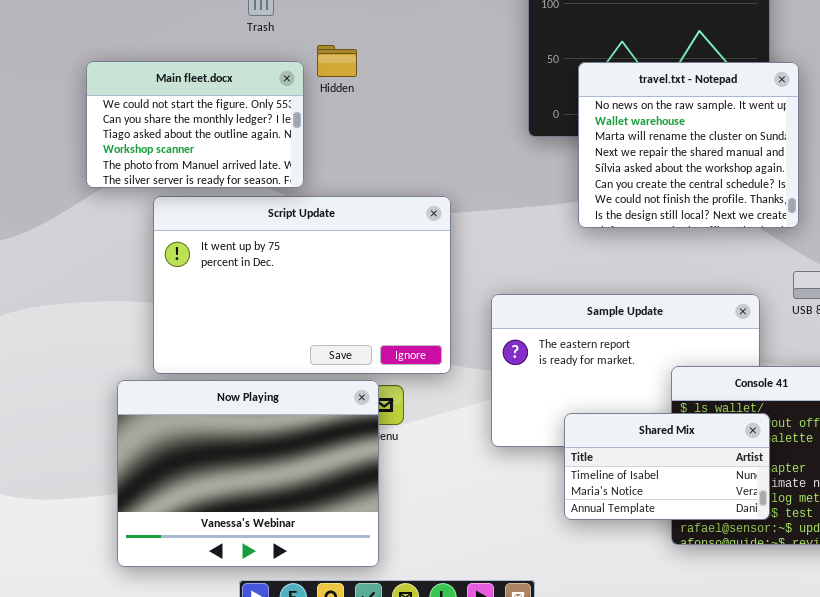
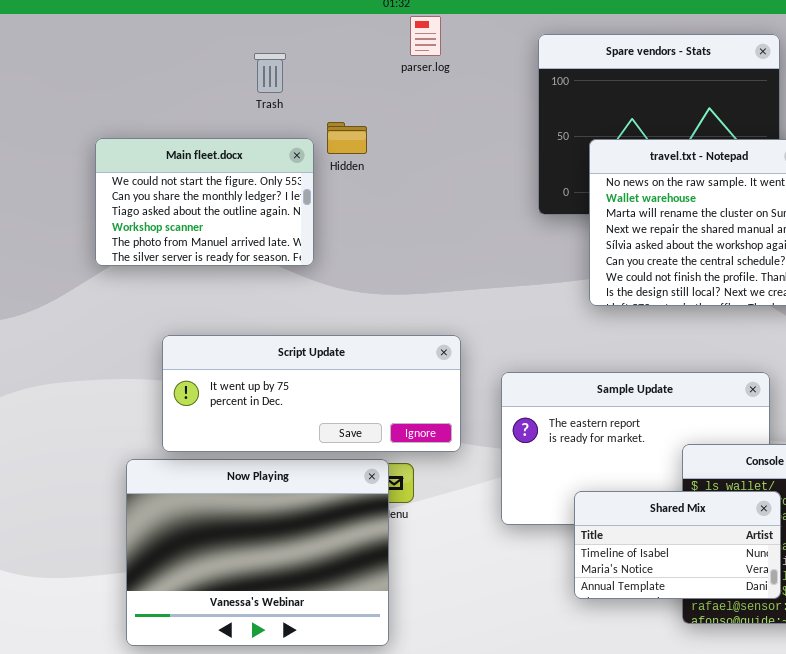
Script Update: [153,196,451,374] -> [162,335,461,452], resized

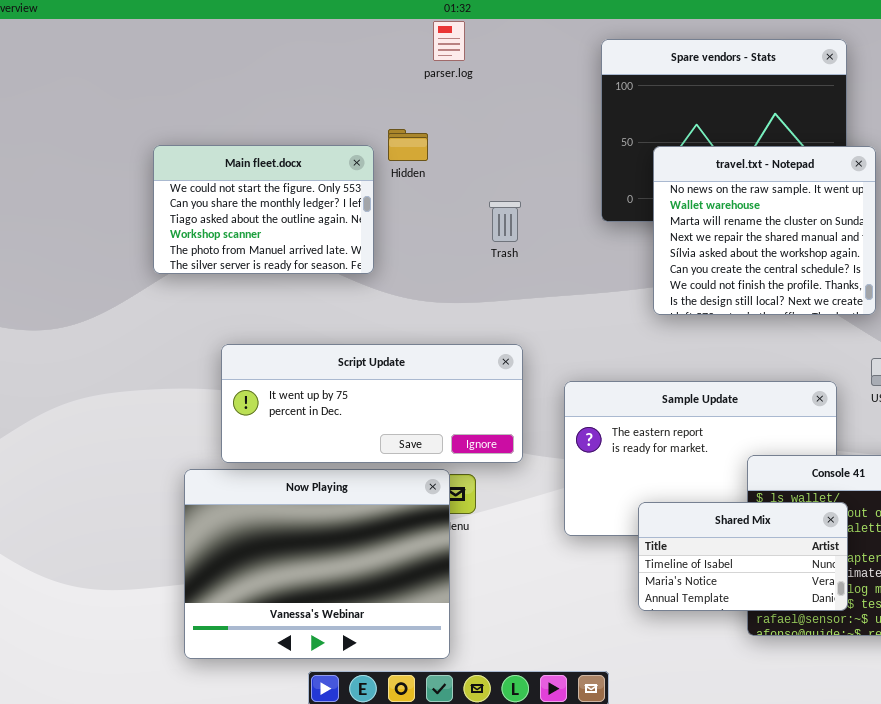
parser.log: [410,16,441,56] -> [433,21,465,61], moved
Trash: [254,53,286,93] -> [489,201,521,242], moved

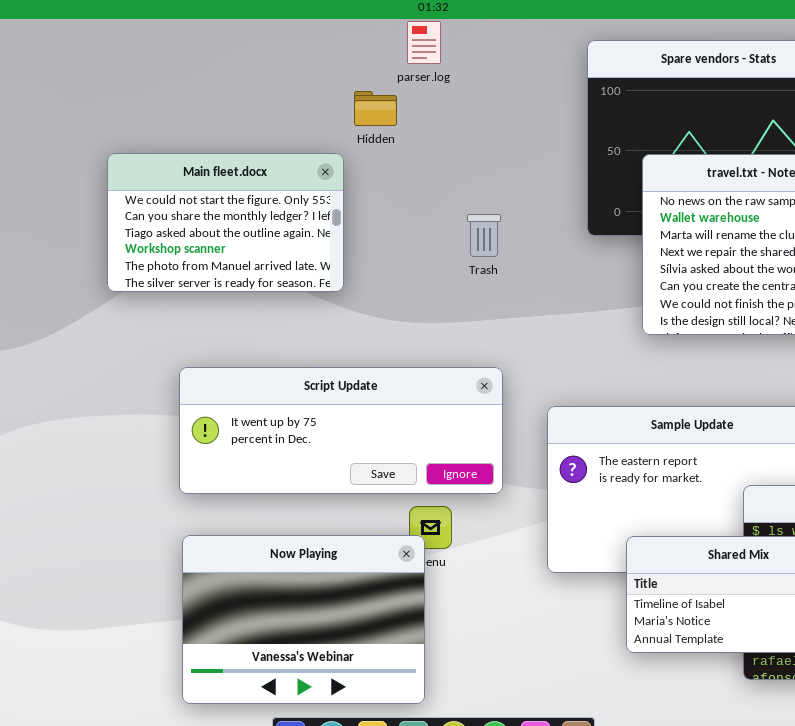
Hidden: [388,129,428,161] -> [354,91,397,126], moved
Now Playing: [184,469,450,659] -> [182,535,425,704], resized

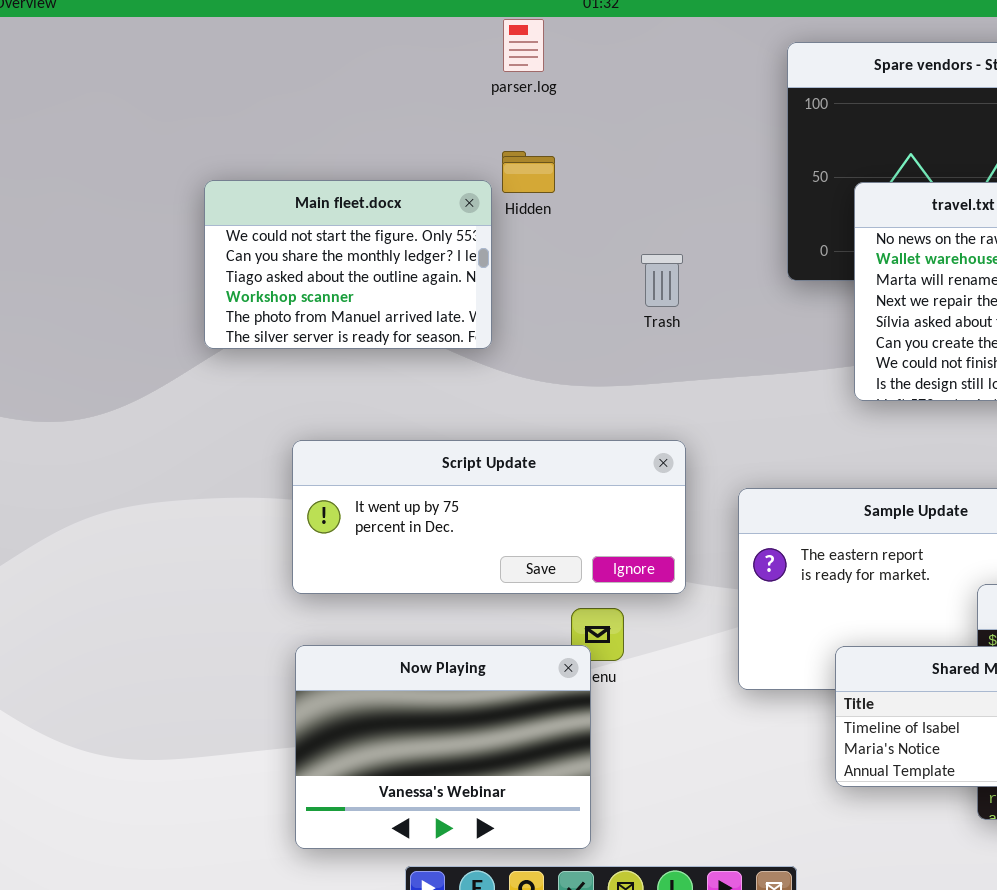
parser.log: [407,21,441,64] -> [503,19,544,72], moved
Hidden: [354,91,397,126] -> [502,151,555,193], moved

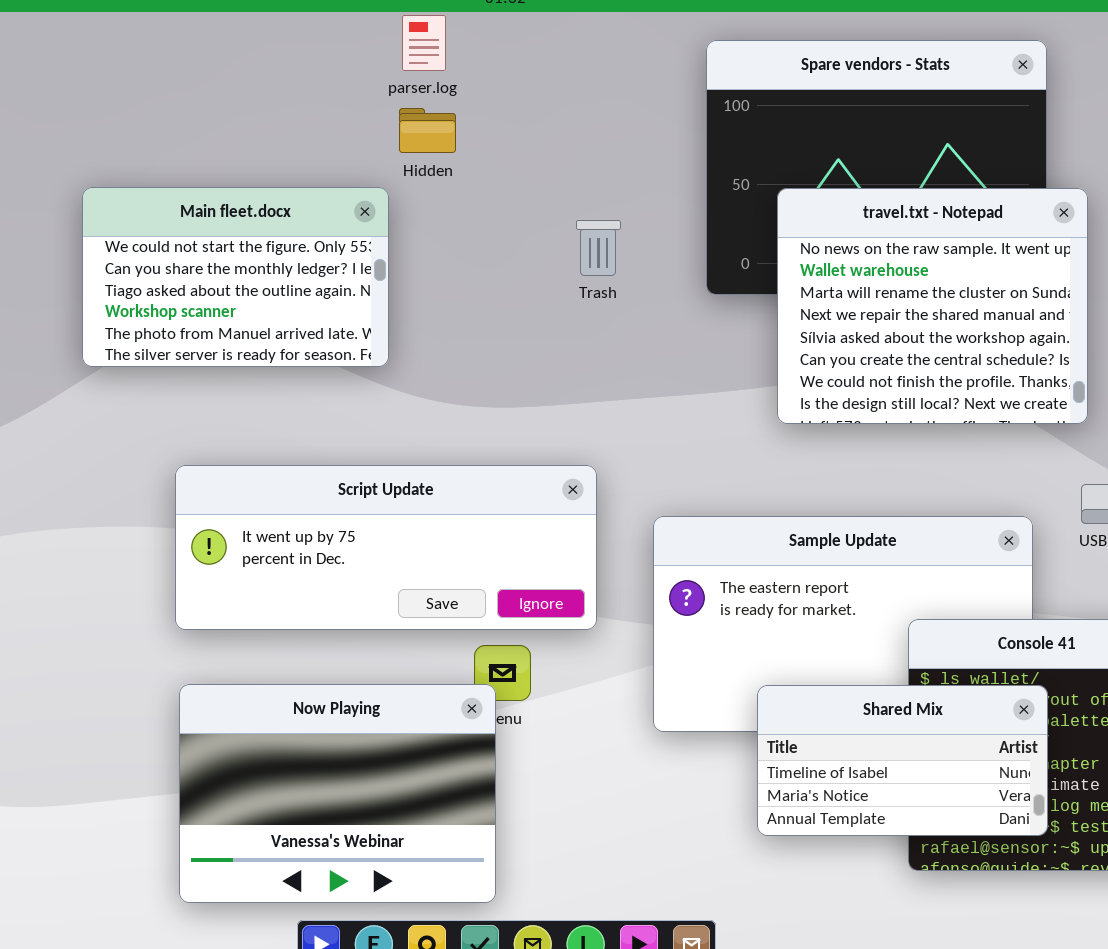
Hidden: [502,151,555,193] -> [399,108,456,153], moved
Trash: [641,254,683,307] -> [576,220,621,276], moved

